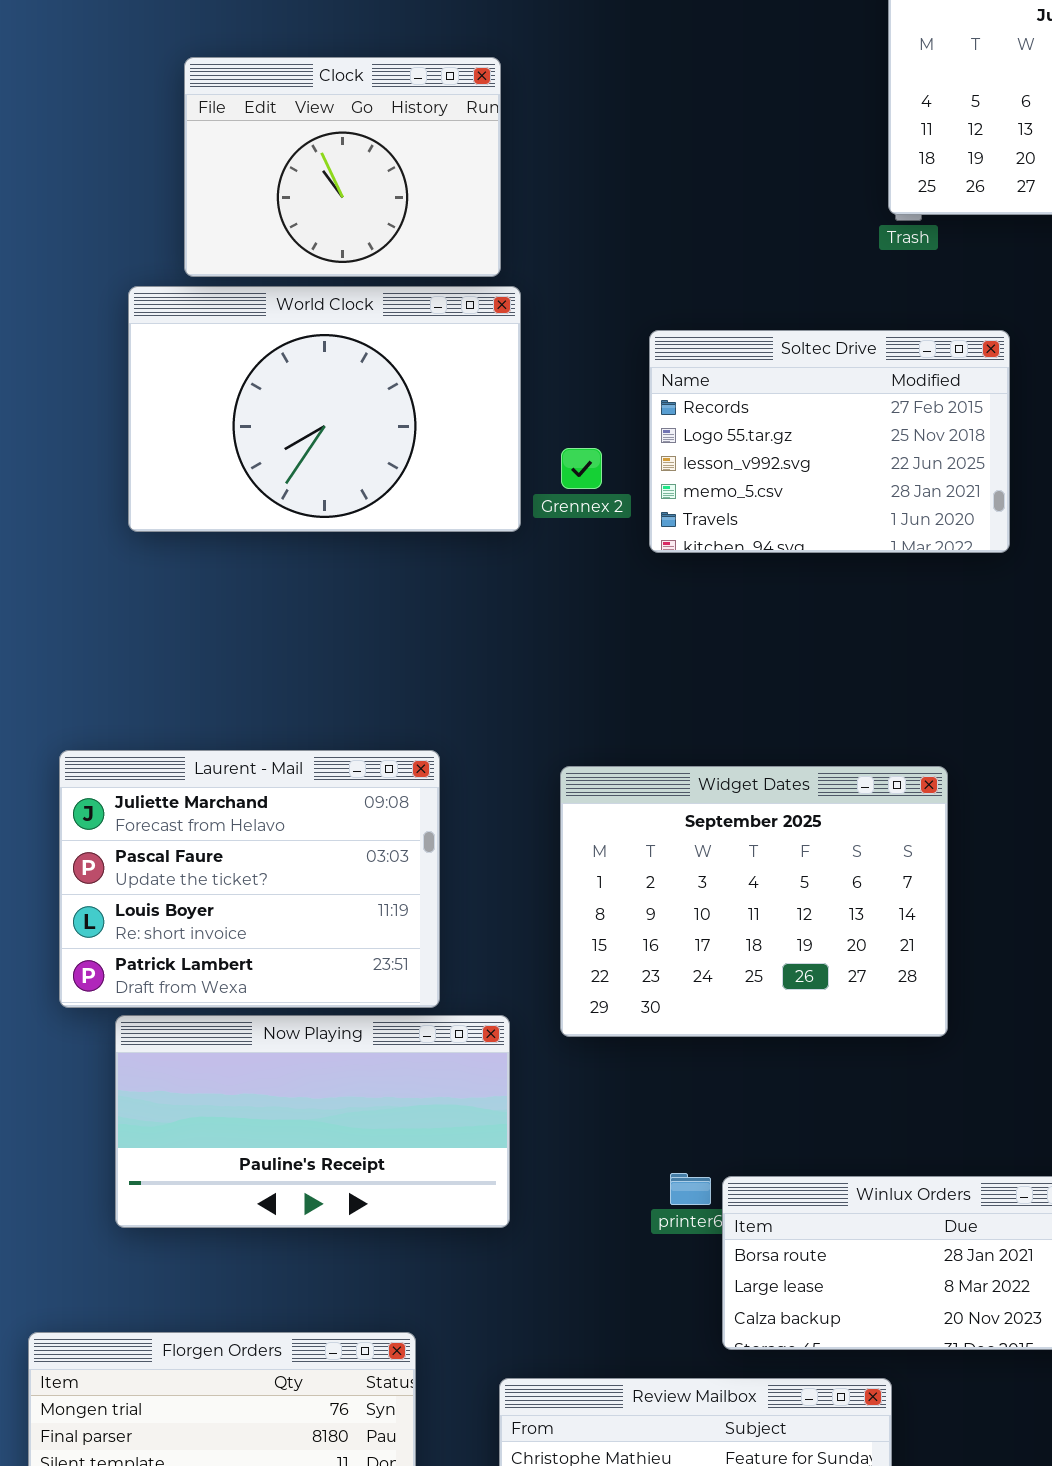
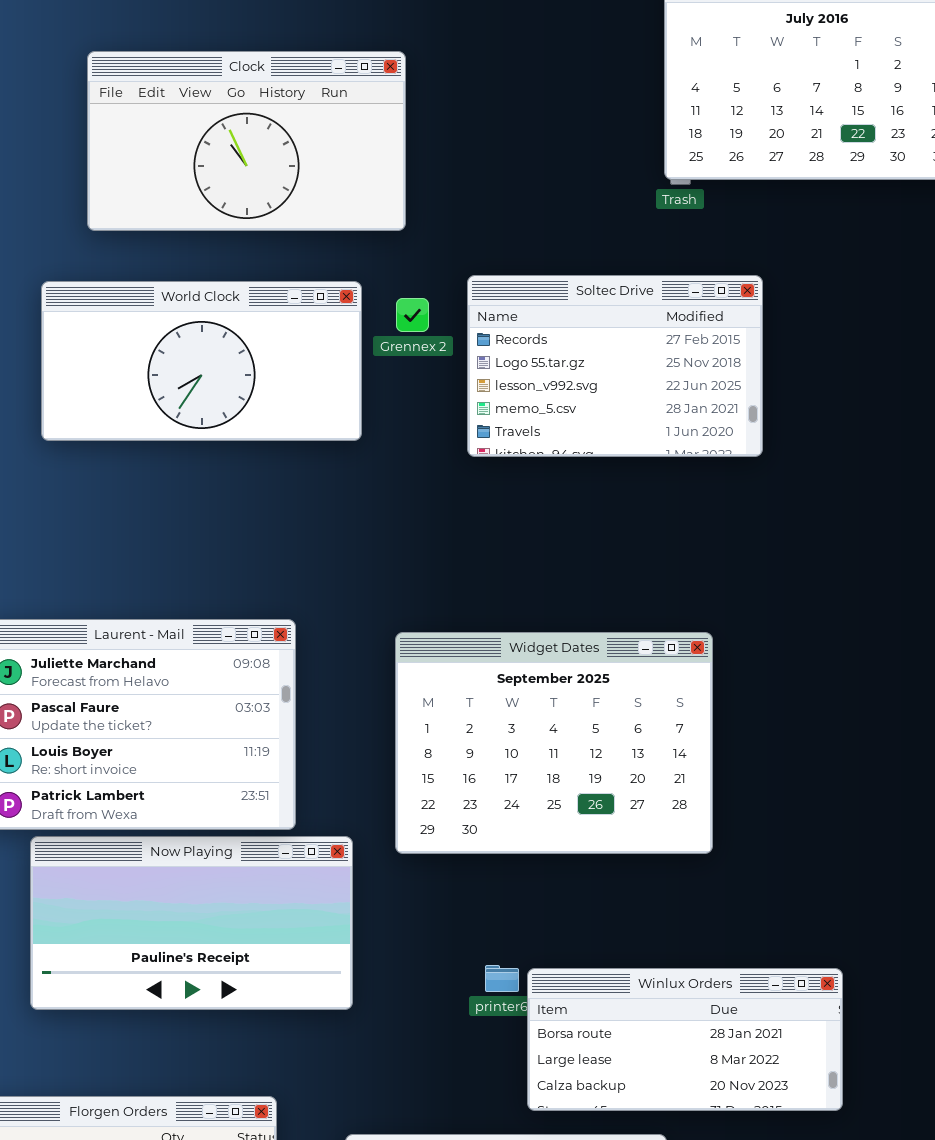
Clock: [184,57,501,277] -> [87,51,406,231], resized
World Clock: [128,286,521,532] -> [41,281,362,441], resized
Grennex 2: [561,448,602,489] -> [396,298,429,332], moved

